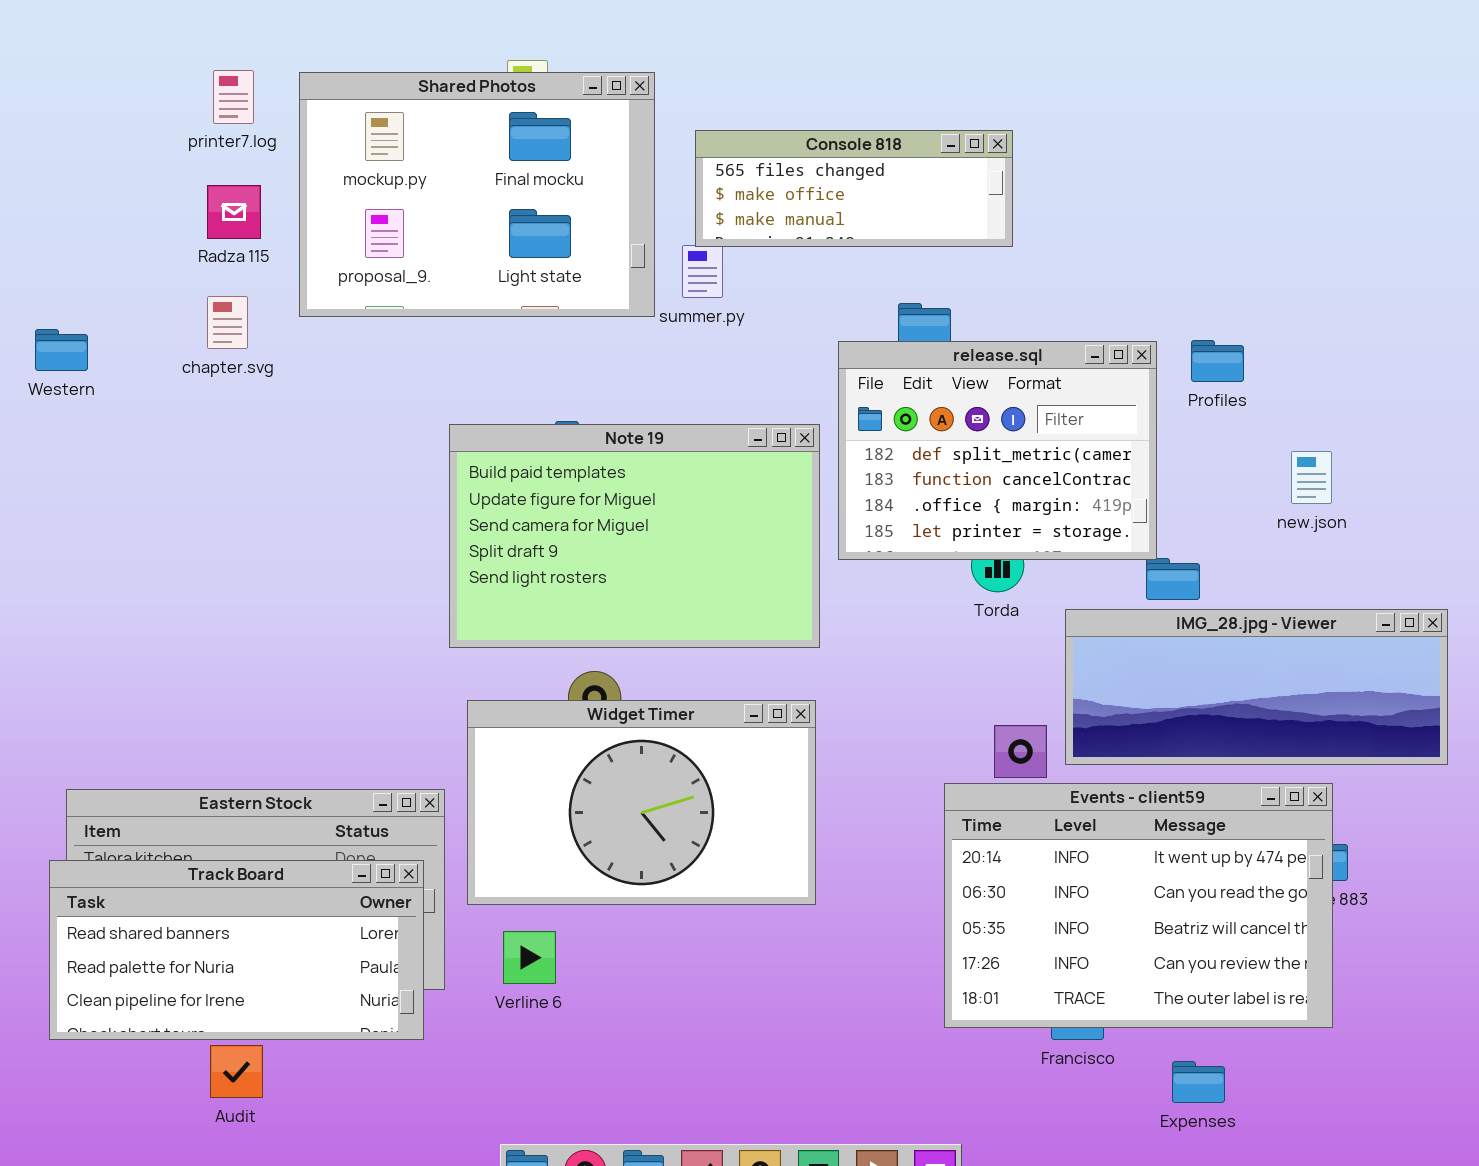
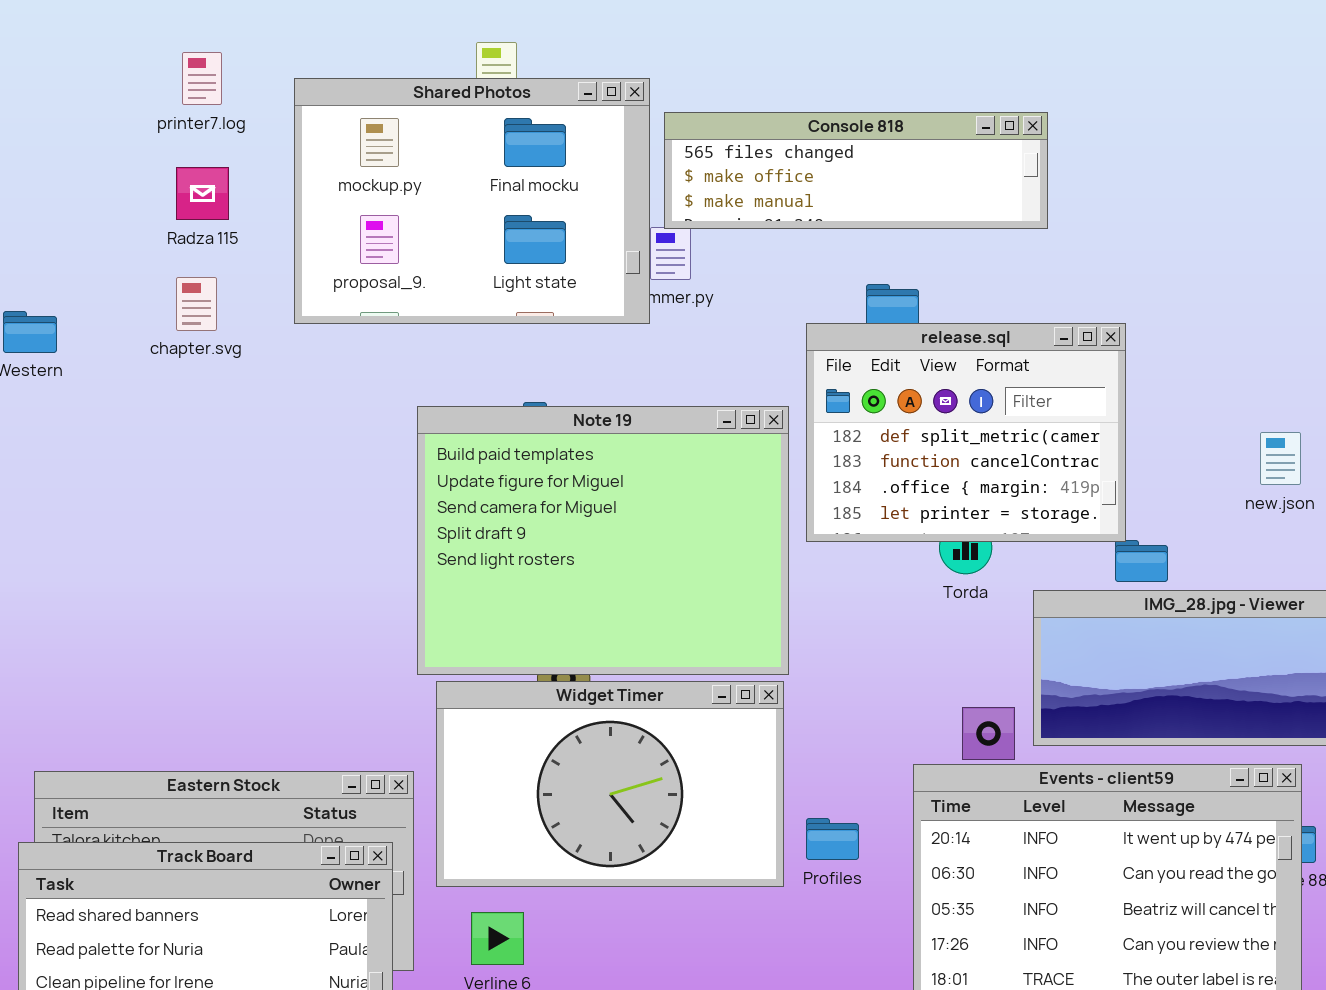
Shared Photos: [299,72,655,317] -> [294,78,650,324], moved
Console 818: [695,130,1013,247] -> [664,112,1048,229], resized
Profiles: [1191,340,1244,382] -> [806,818,859,860], moved
Note 19: [449,424,820,648] -> [417,406,789,675], resized

